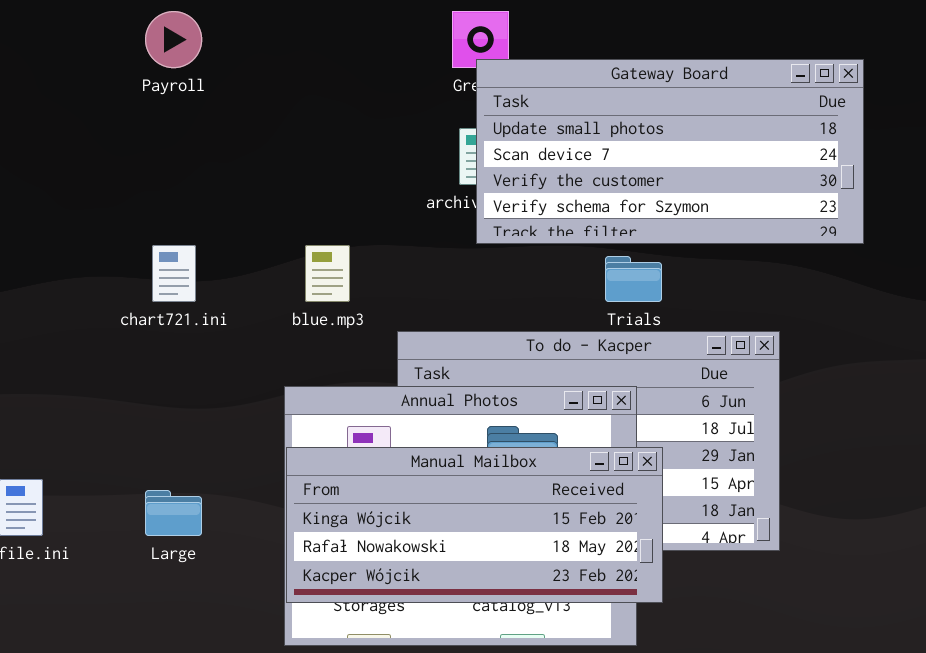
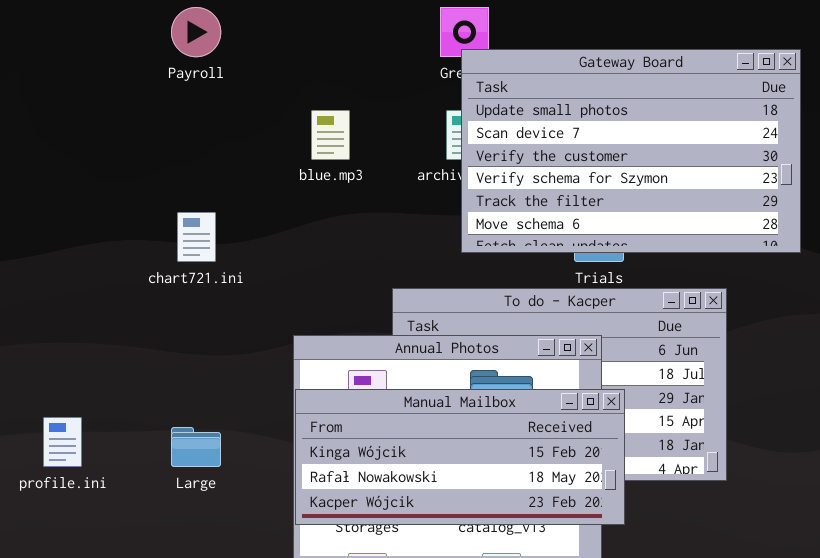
Gateway Board: [476,59,864,244] -> [461,49,801,253], resized
blue.mp3: [305,245,350,302] -> [311,110,350,160], moved

